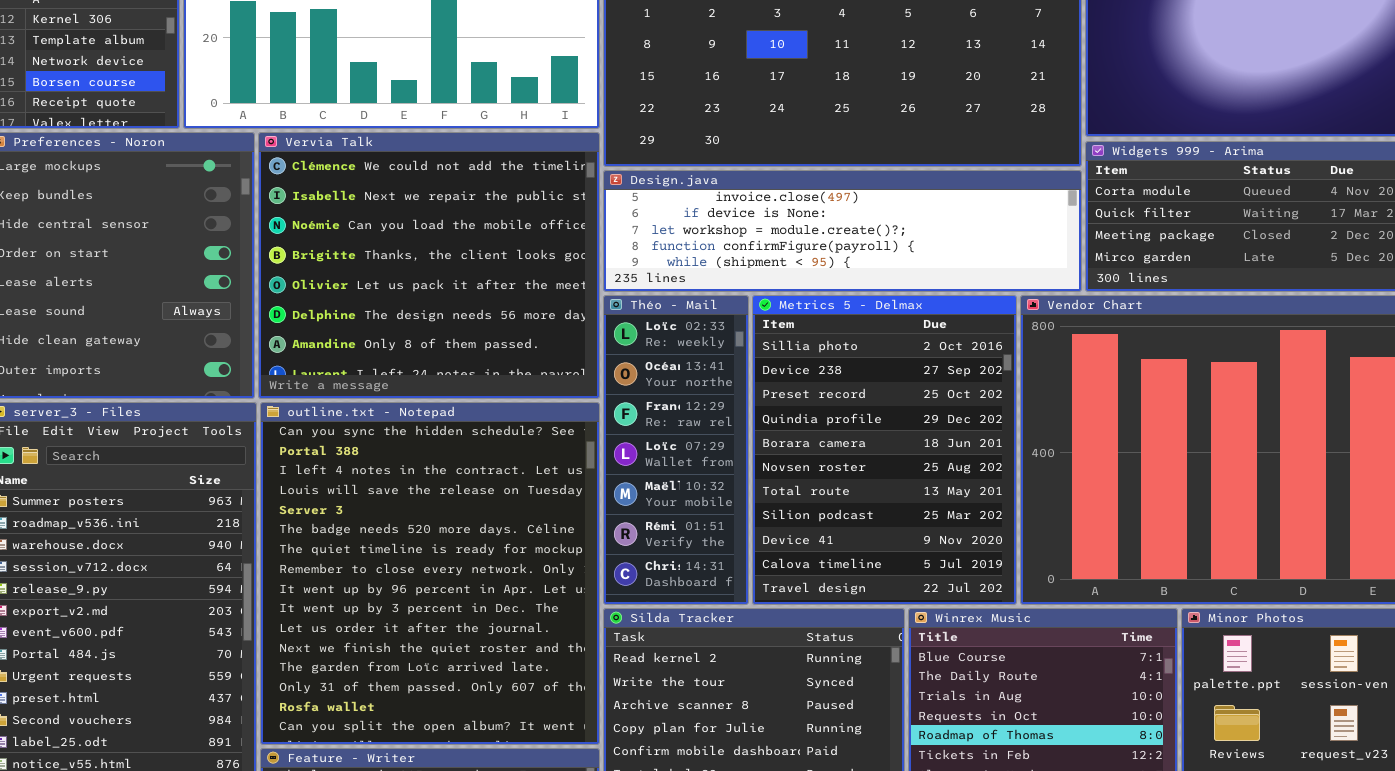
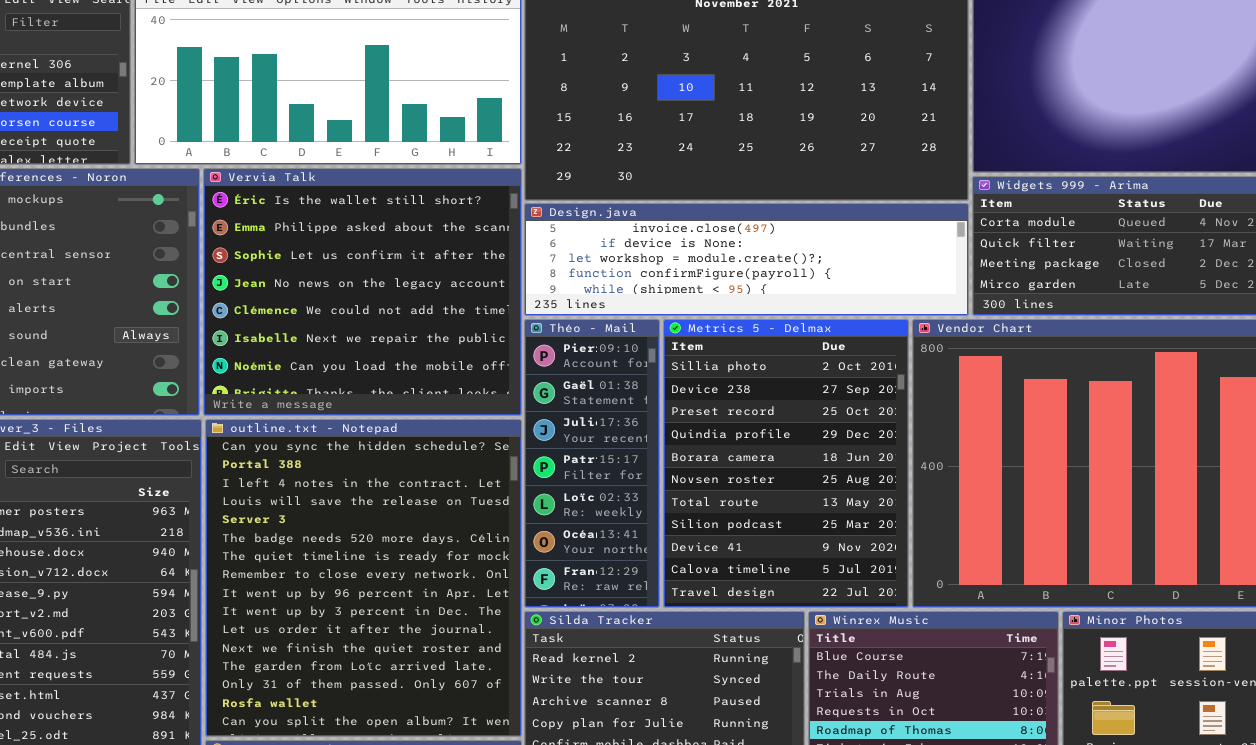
Vervia Talk: [258,132,600,399] -> [203,168,522,416], scrolled up 4 rows
Théo - Mail: [603,295,749,605] -> [524,319,660,608], scrolled up 4 rows

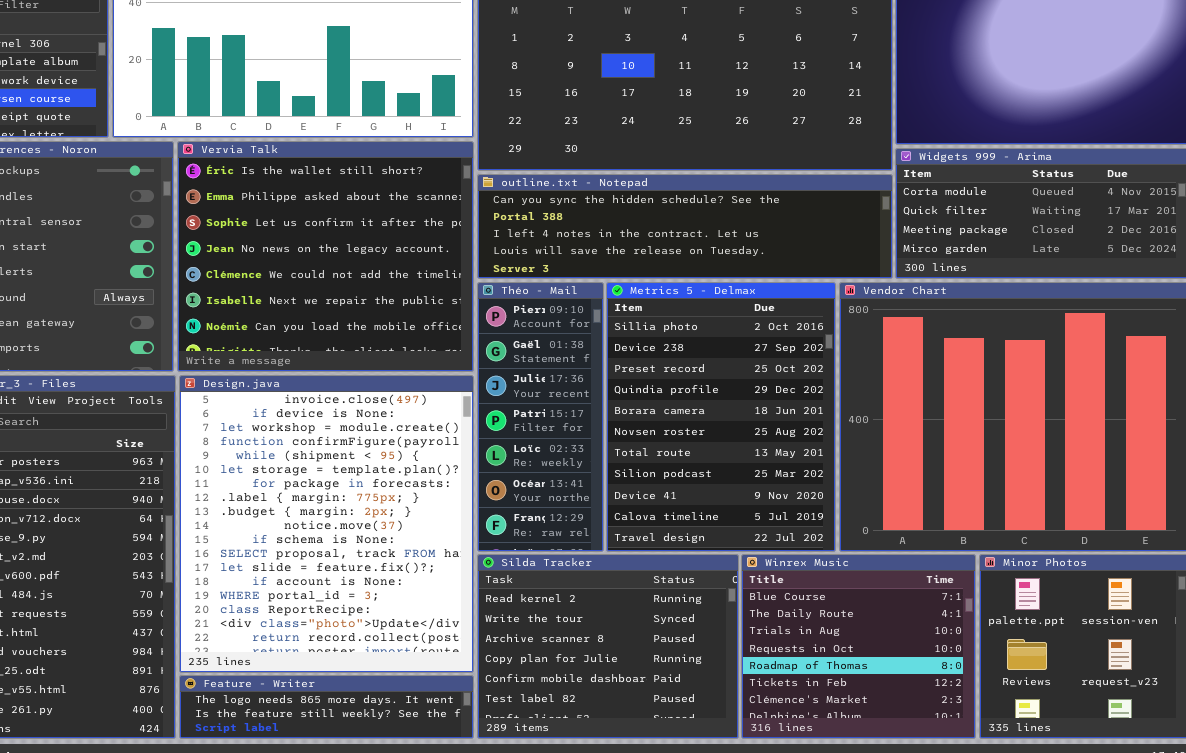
Design.java: [524,203,969,316] -> [179,375,474,673], moved, resized
outline.txt - Notepad: [205,419,522,737] -> [477,174,893,279], moved, resized

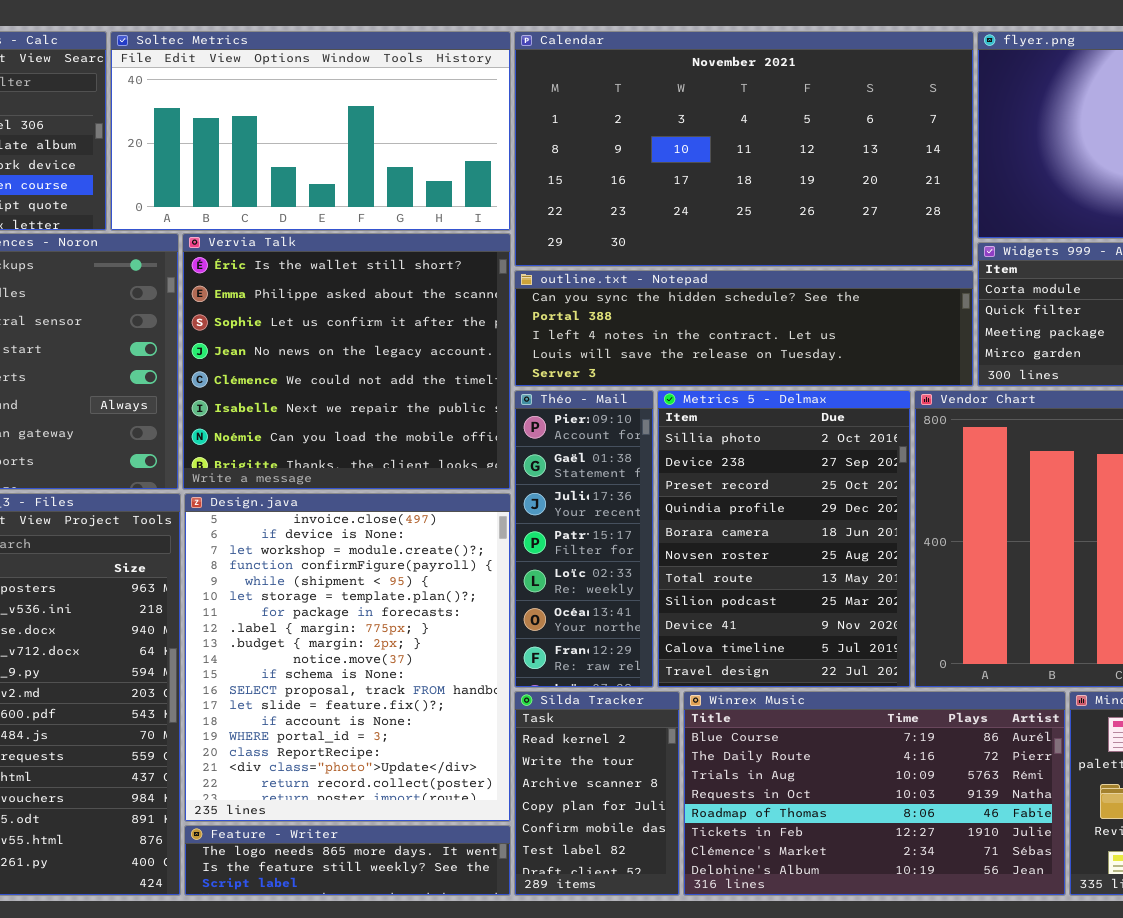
Silda Tracker: [477,554,739,739] -> [514,691,680,896], resized
Winrex Music: [741,554,976,739] -> [683,691,1066,896], resized

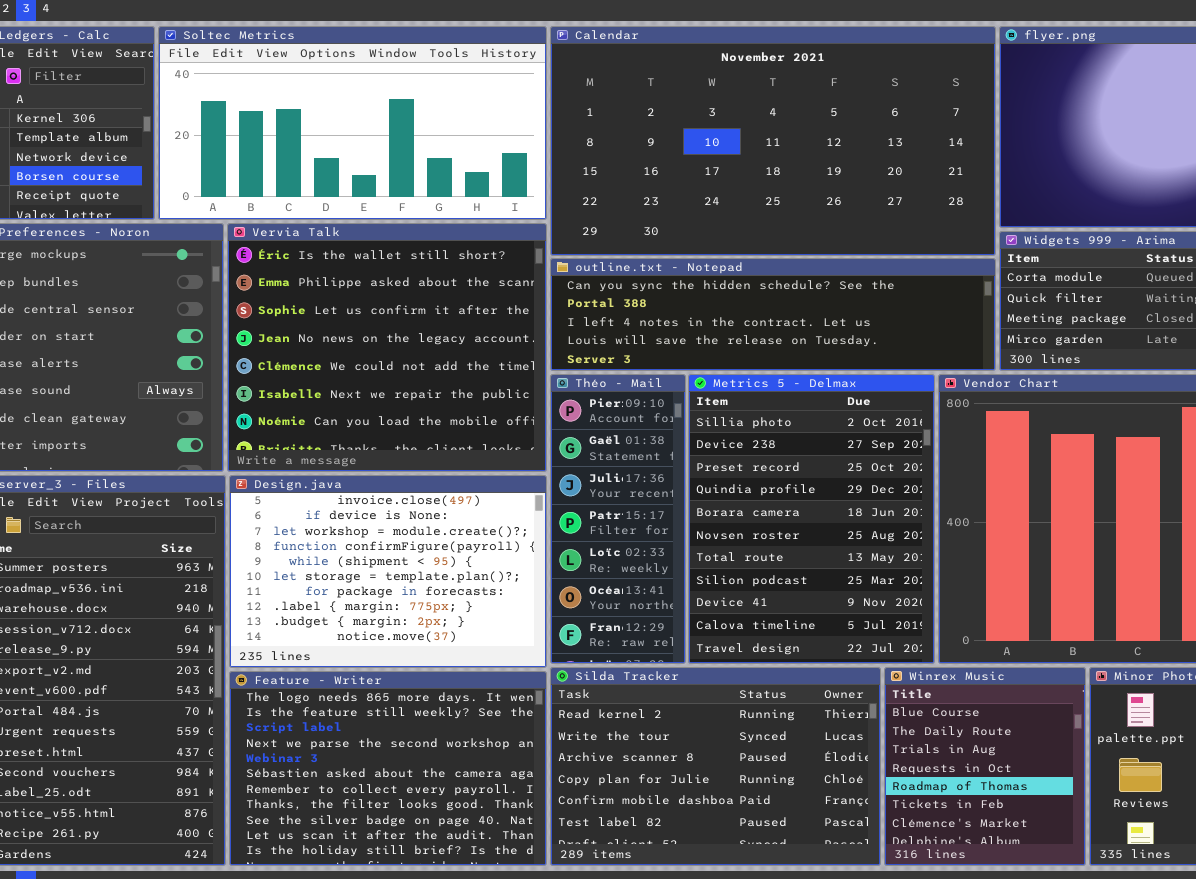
Design.java: [184,493,511,822] -> [229,475,547,668], resized
Silda Tracker: [514,691,680,896] -> [550,667,881,866], resized
Winrex Music: [683,691,1066,896] -> [884,667,1086,866], resized
Feature - Writer: [184,825,511,896] -> [229,671,547,866], resized

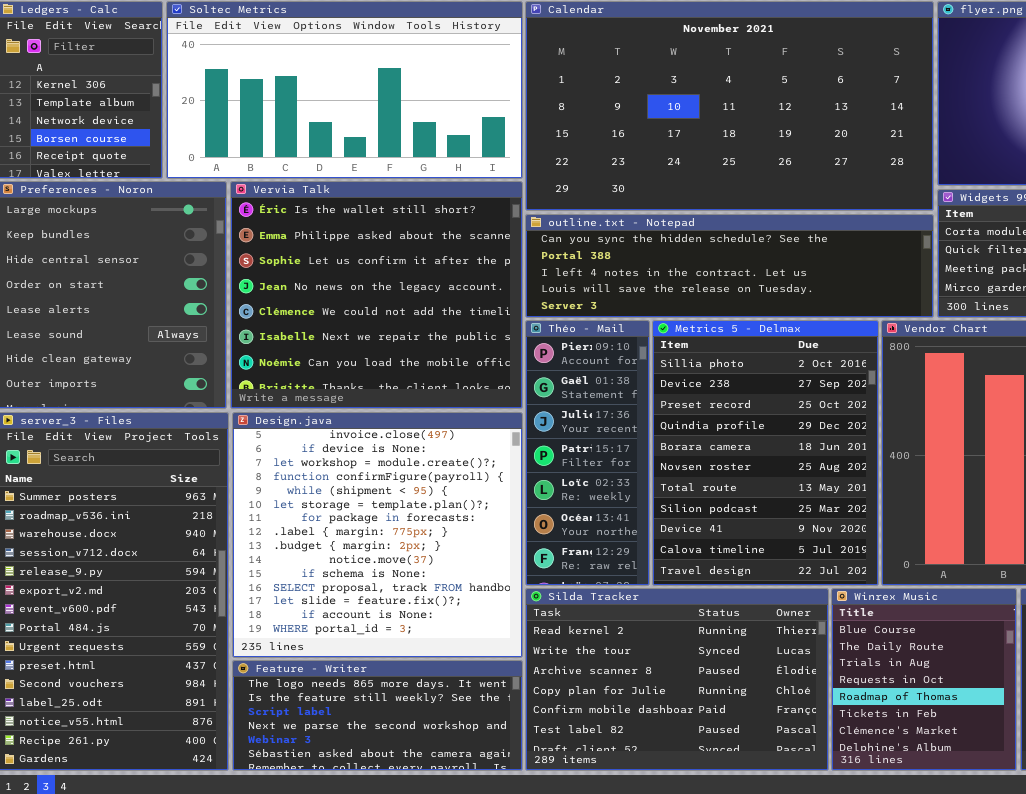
Design.java: [229,475,547,668] -> [232,412,523,658], resized
Feature - Writer: [229,671,547,866] -> [232,660,523,771], resized

